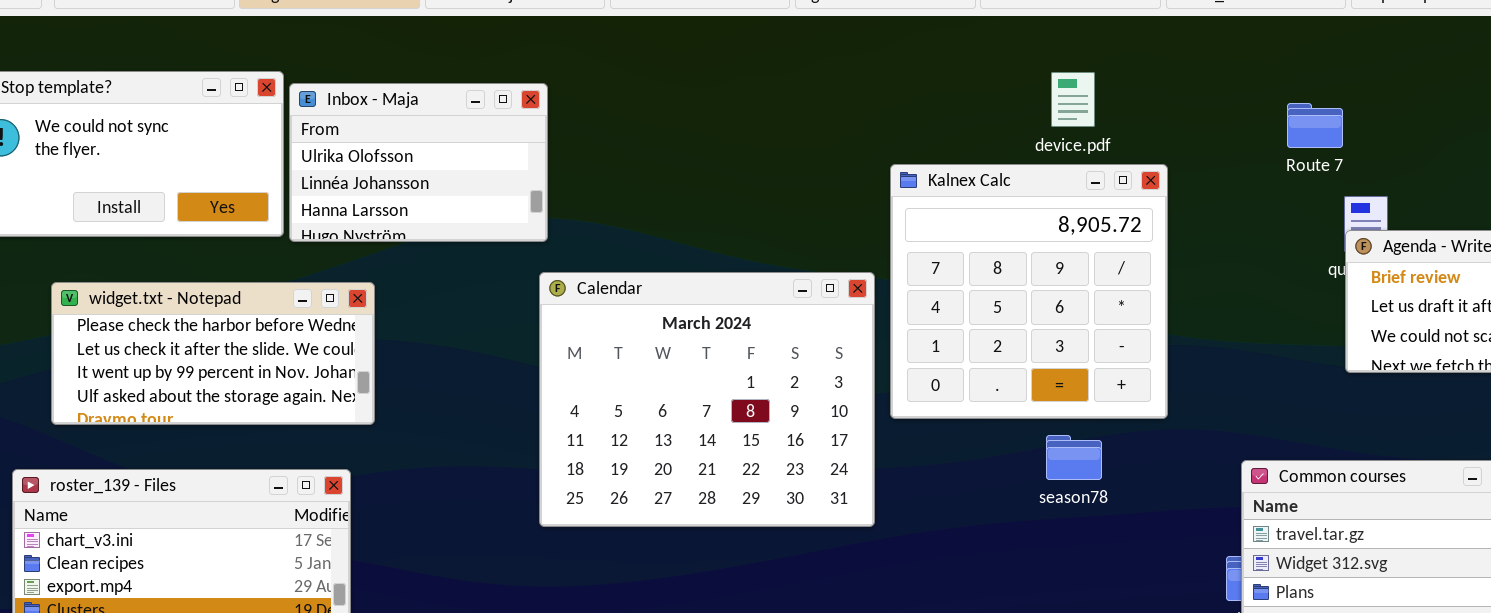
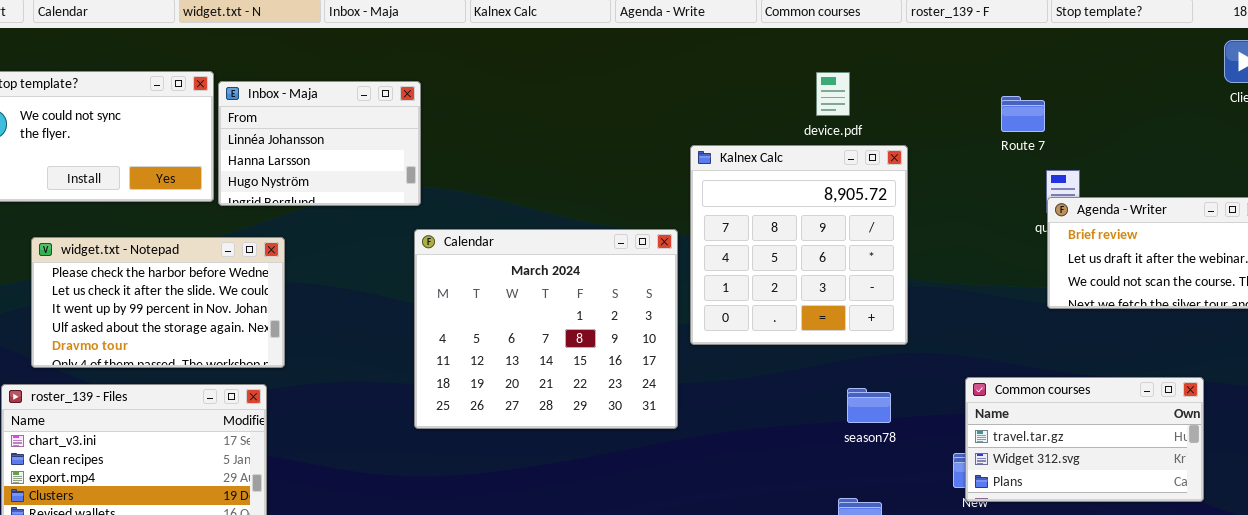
Inbox - Maja: [289,83,548,242] -> [218,81,421,206], scrolled down 1 row
widget.txt - Notepad: [51,282,375,425] -> [31,237,285,368], resized
season78: [1046,435,1102,480] -> [847,388,891,423], moved

